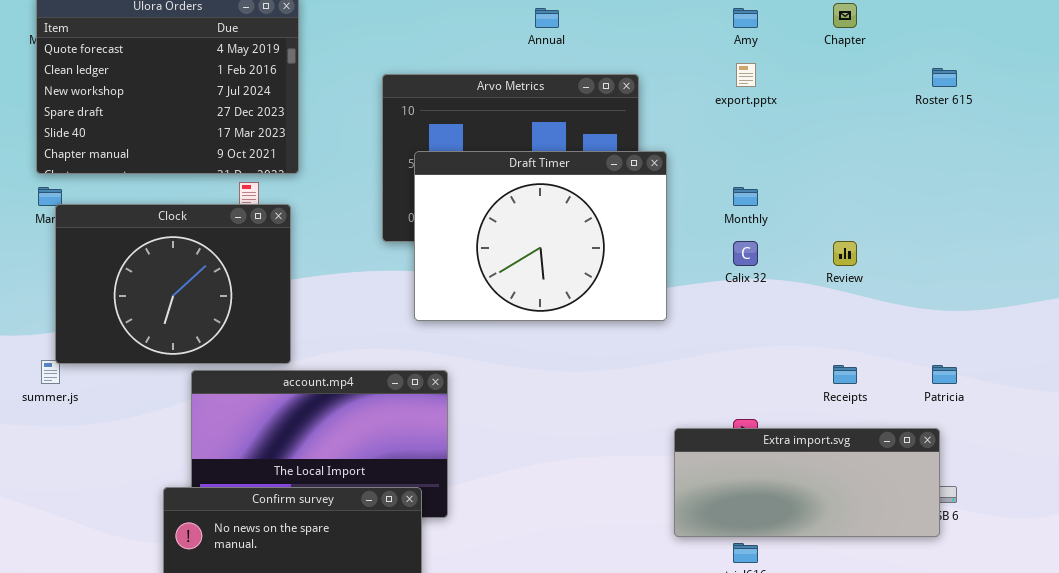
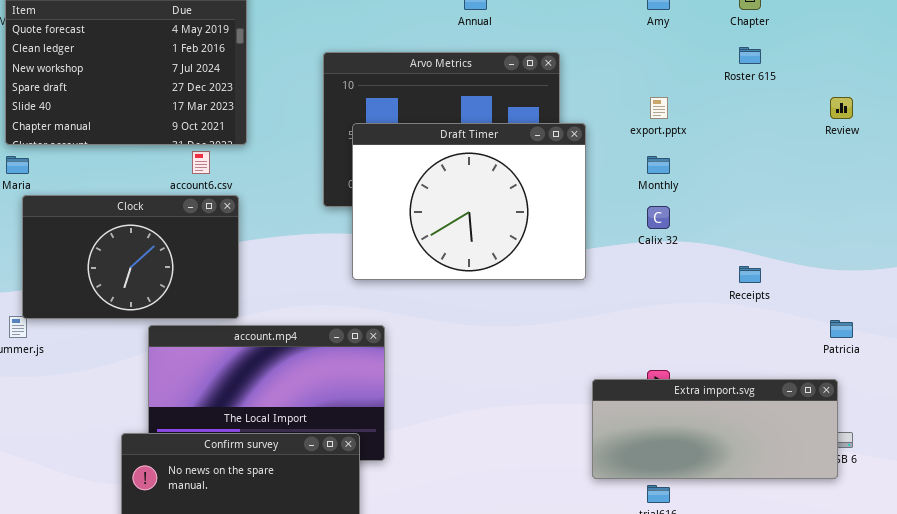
export.pptx: [736,63,756,87] -> [650,97,668,119], moved
Roster 615: [932,68,957,87] -> [739,47,761,64], moved
Clock: [55,204,291,364] -> [22,195,239,319], resized
Review: [833,241,857,266] -> [830,97,853,119], moved
Receipts: [833,365,857,384] -> [739,266,761,283], moved

